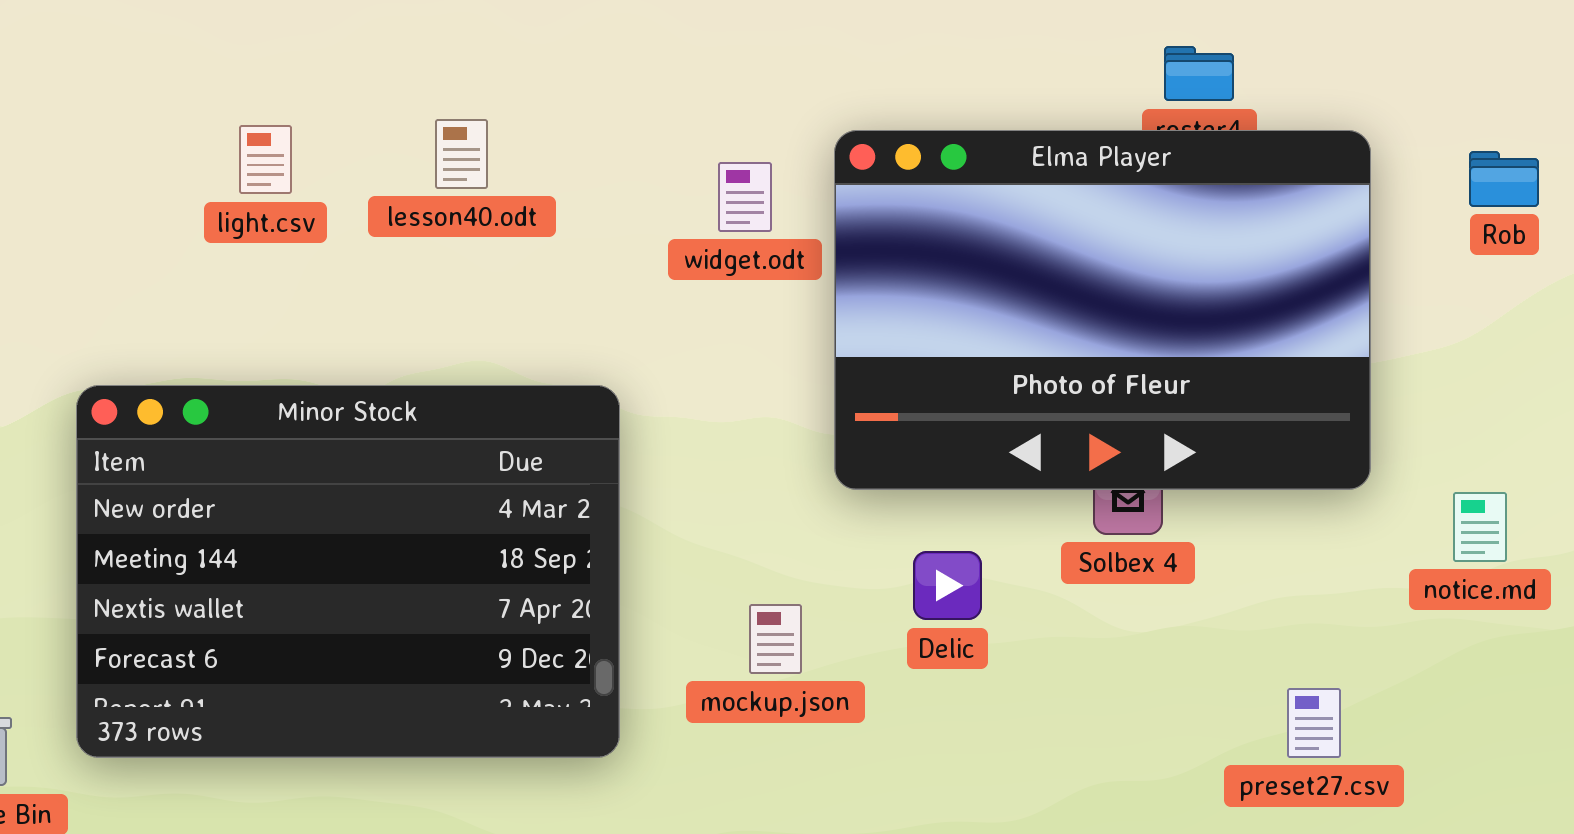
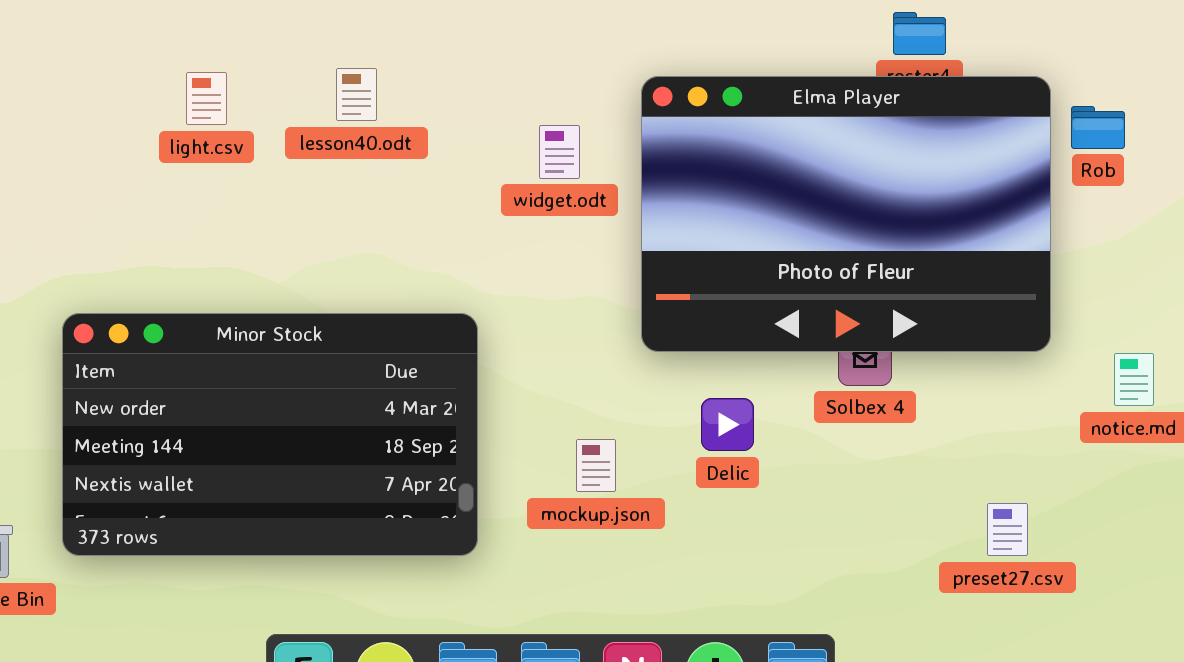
Rob: [1469,151,1539,207] -> [1071,106,1125,149], moved
widget.odt: [718,162,772,232] -> [539,125,580,179], moved
Minor Stock: [76,385,620,758] -> [62,313,478,556], resized

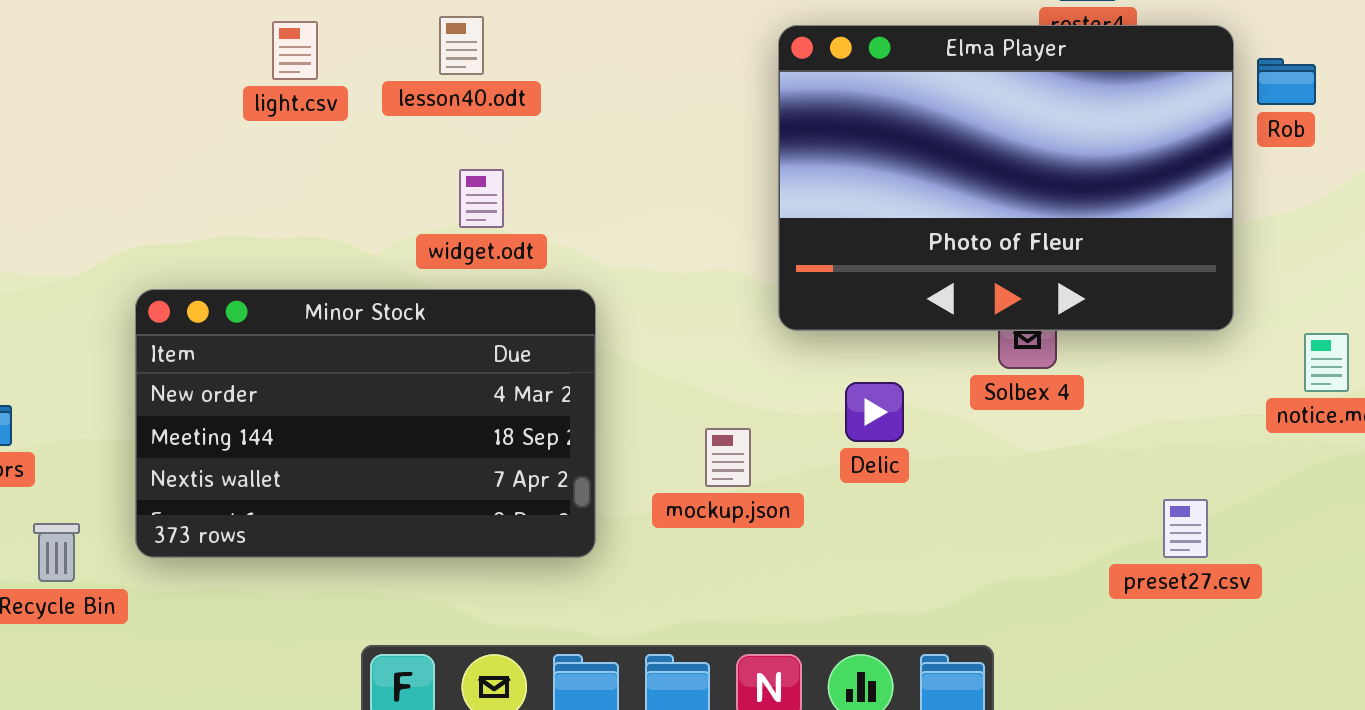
widget.odt: [539,125,580,179] -> [459,169,504,228], moved

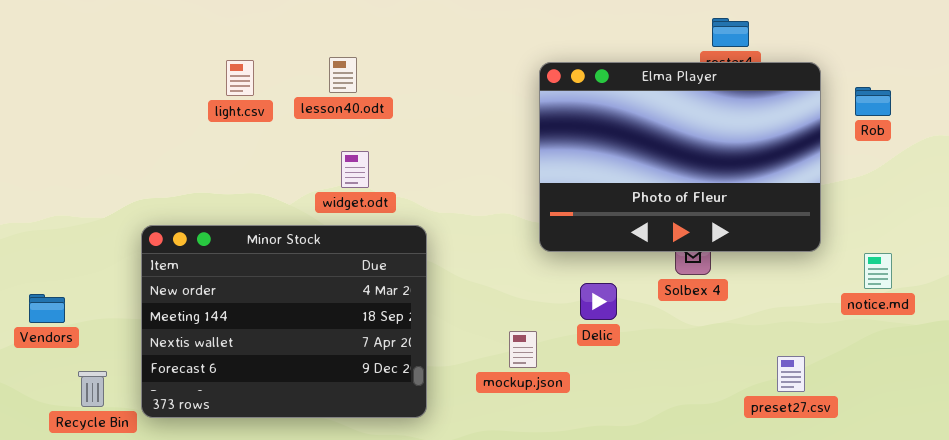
Rob: [1257,58,1316,105] -> [855,87,891,116], moved
Minor Stock: [135,289,596,558] -> [141,225,427,418], resized
mockup.json: [705,428,751,487] -> [509,331,537,368], moved

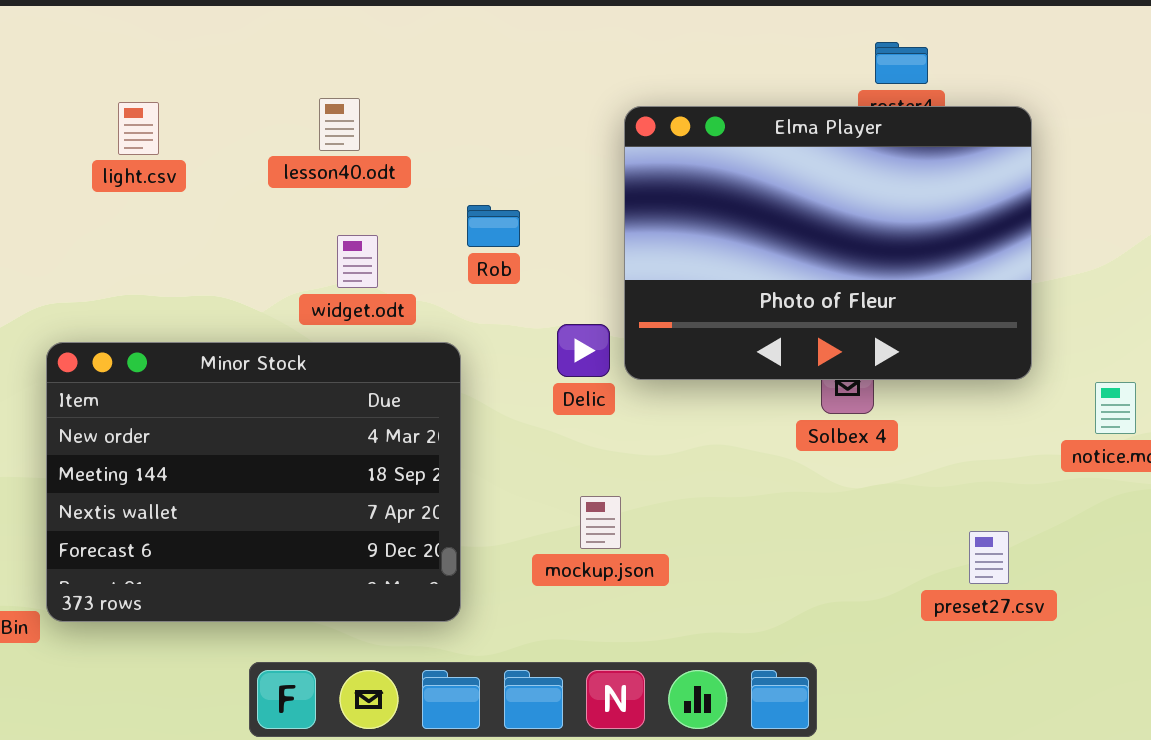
light.csv: [226,60,254,96] -> [118,102,159,155], moved
Rob: [855,87,891,116] -> [467,205,520,247], moved
Delic: [580,283,617,320] -> [557,324,610,377], moved

